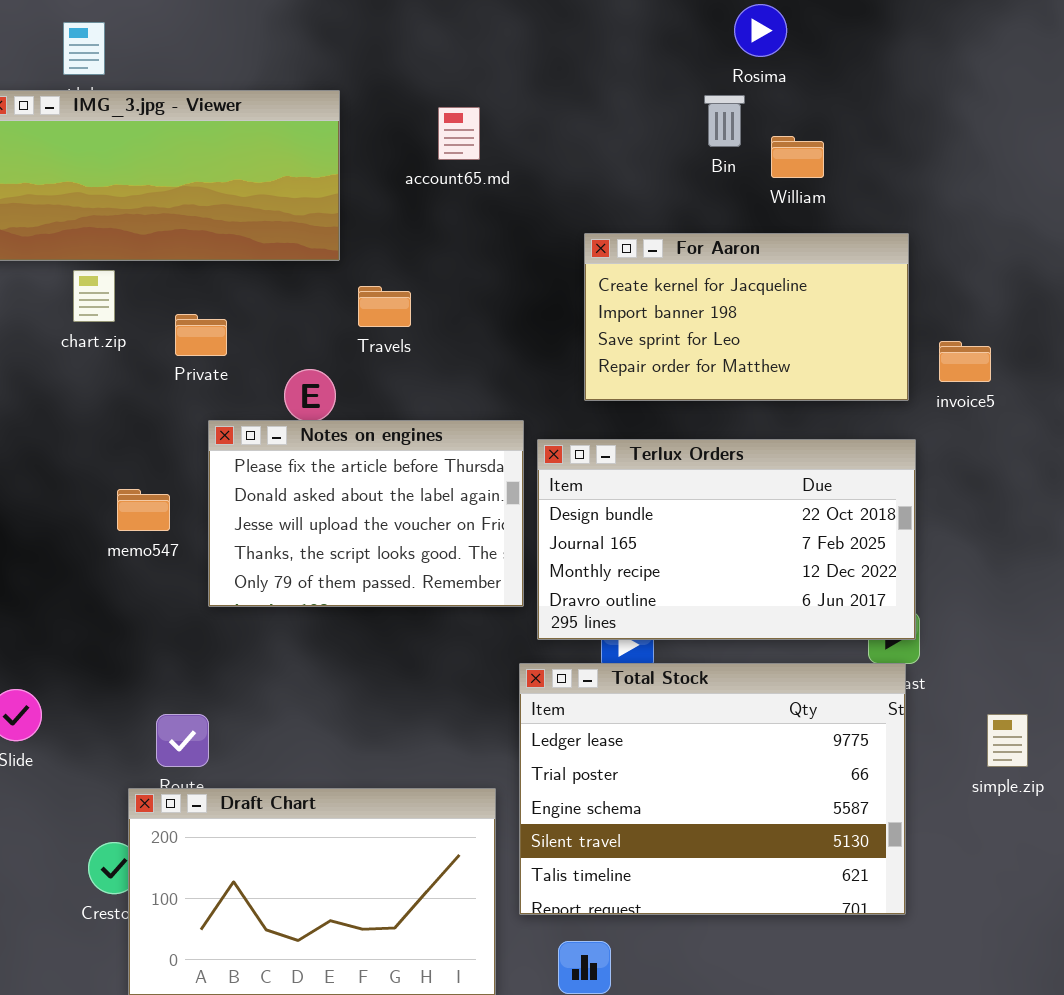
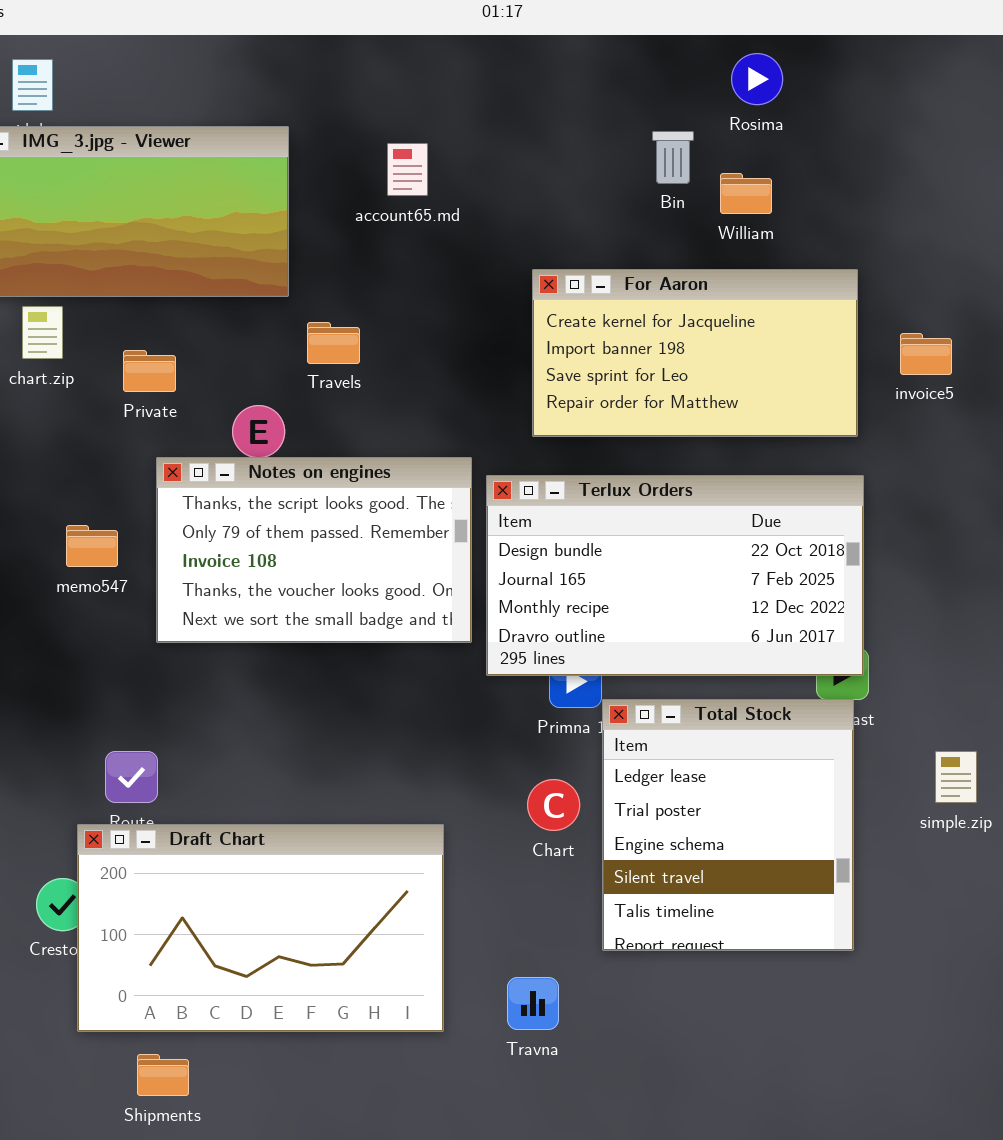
Rosima: [734,4,787,57] -> [731,53,783,105], moved
invoice5: [939,341,991,382] -> [900,333,952,375], moved
Notes on engines: [208,420,524,607] -> [156,457,472,643], scrolled down 3 rows
Total Stock: [519,663,906,915] -> [602,699,854,951], resized

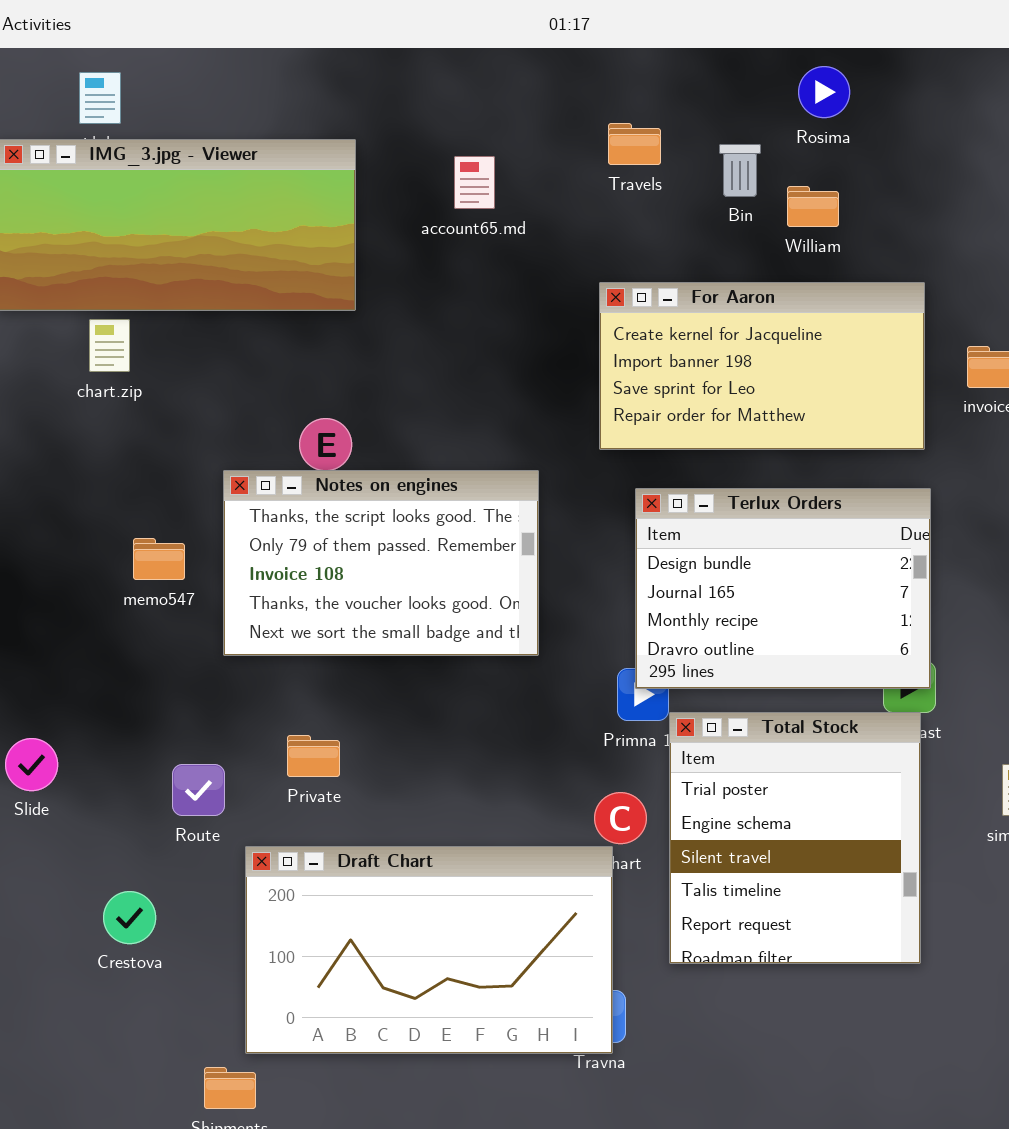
Travels: [307,322,360,364] -> [608,123,661,165], moved
Private: [123,350,176,392] -> [287,735,340,777], moved
Terlux Orders: [486,475,864,676] -> [635,488,931,689], resized
Total Stock: [602,699,854,951] -> [669,712,921,964], scrolled down 1 row
Draft Chart: [77,824,444,1032] -> [245,846,613,1054], moved

